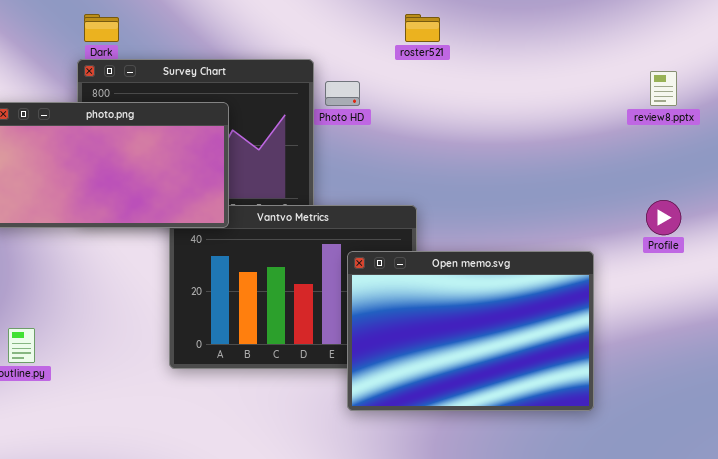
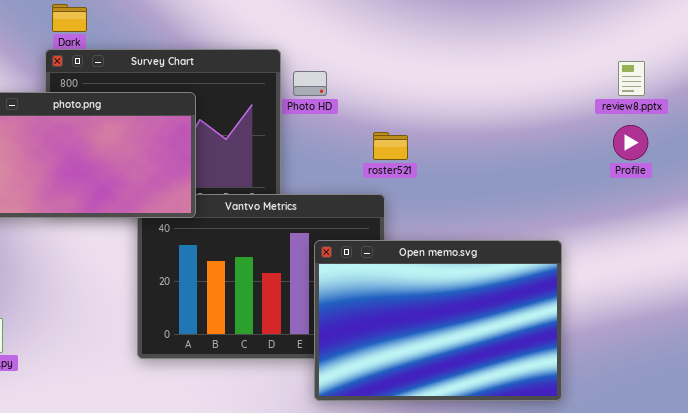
roster521: [405,14,440,42] -> [373,132,408,160], moved
Profile: [646,200,681,235] -> [613,125,648,160], moved

